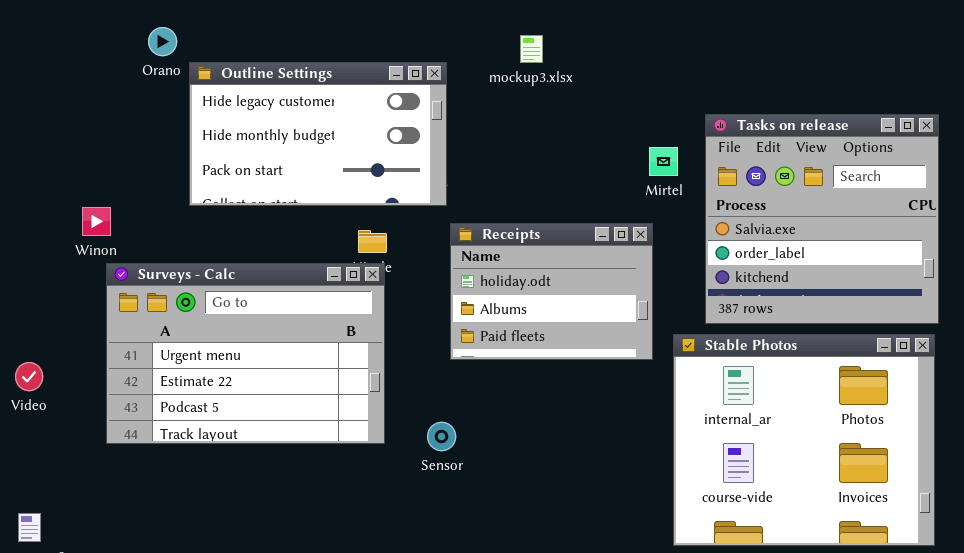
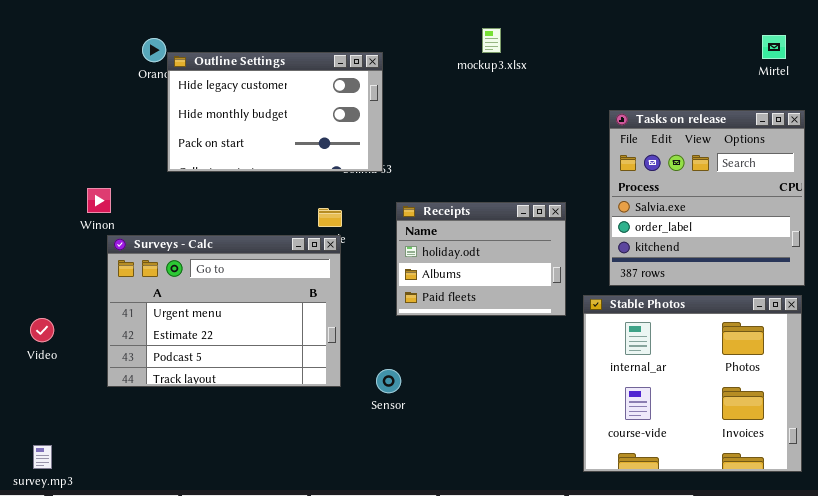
mockup3.xlsx: [520,35,543,63] -> [482,28,501,53], moved
Outline Settings: [189,62,447,206] -> [167,52,383,172], moved
Mirtel: [649,147,678,176] -> [762,35,786,59], moved

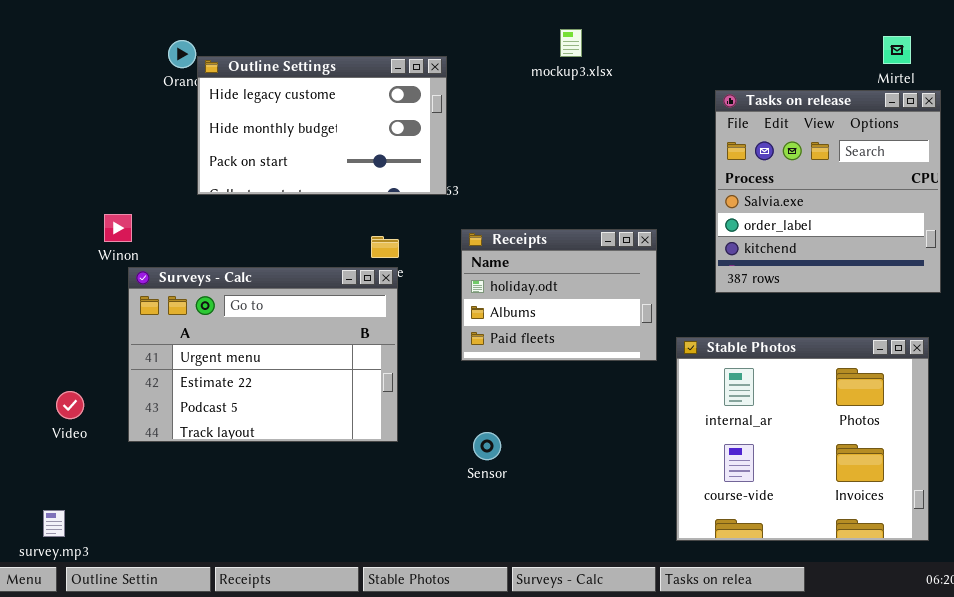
Tasks on release: [609,110,805,286] -> [715,90,941,293], moved
Video: [30,318,54,342] -> [56,391,84,419], moved
Sensor: [376,369,401,393] -> [473,432,501,460], moved

